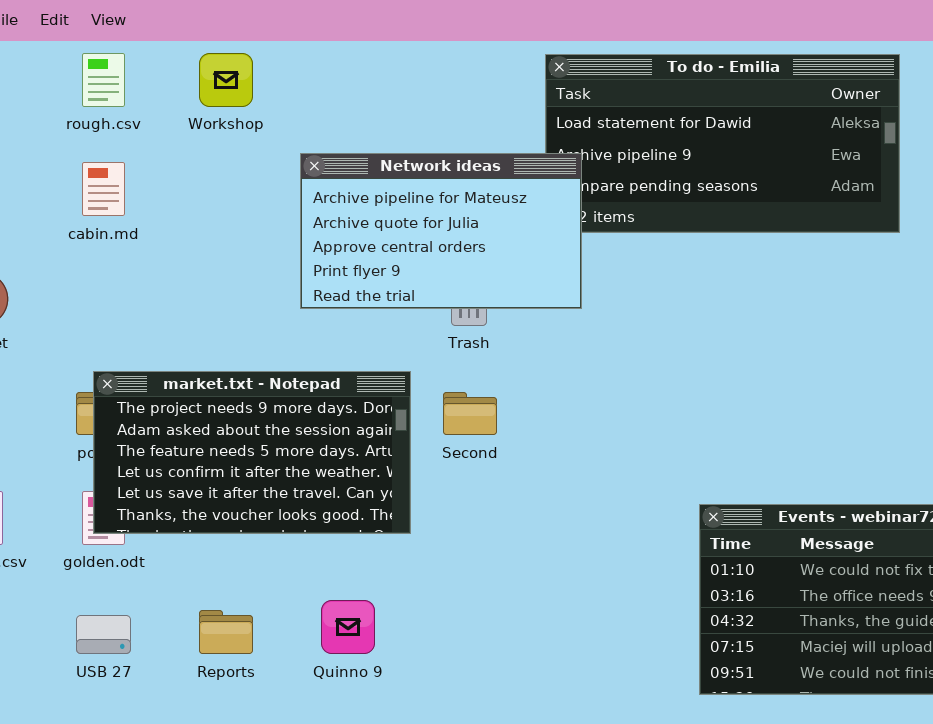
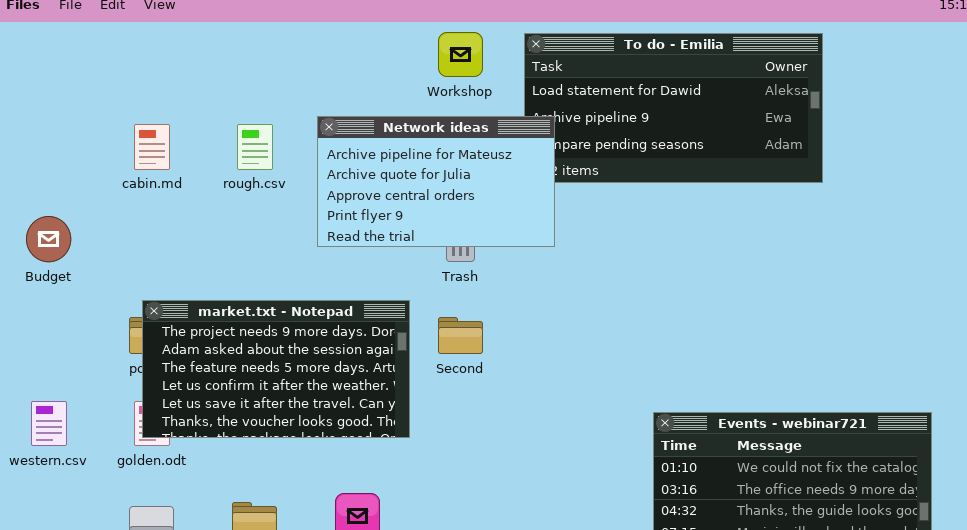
rough.csv: [82,53,125,107] -> [237,124,273,170], moved
Workshop: [199,53,253,107] -> [438,32,483,77], moved

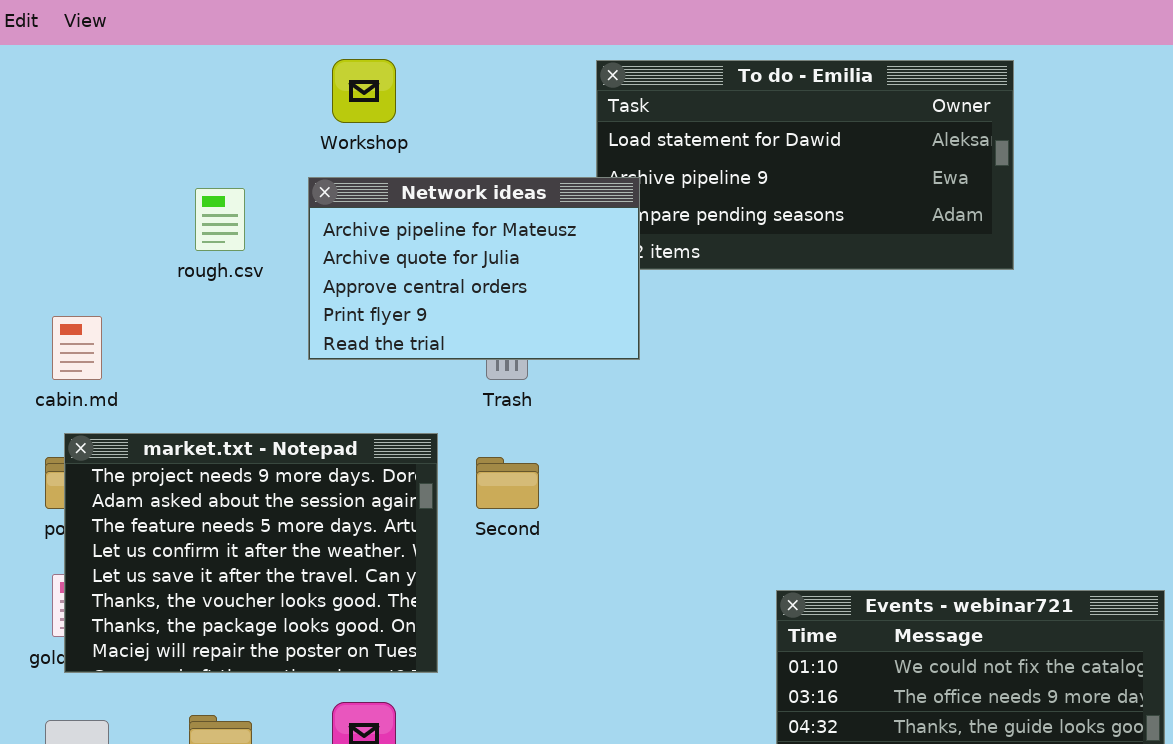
Workshop: [438,32,483,77] -> [332,59,396,123], moved
cabin.md: [134,124,170,170] -> [52,316,102,380], moved
market.txt - Notepad: [142,300,410,438] -> [64,433,438,673], resized

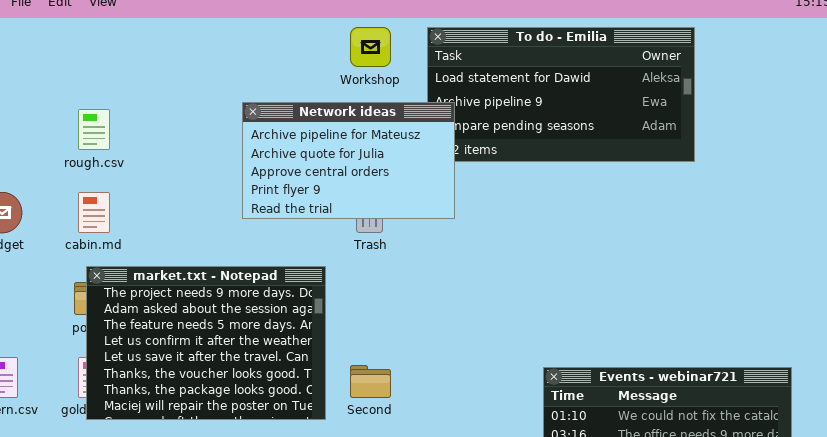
Workshop: [332,59,396,123] -> [350,27,391,67], moved
rough.csv: [195,188,245,251] -> [78,109,110,150], moved
Second: [476,457,539,509] -> [350,365,391,398], moved

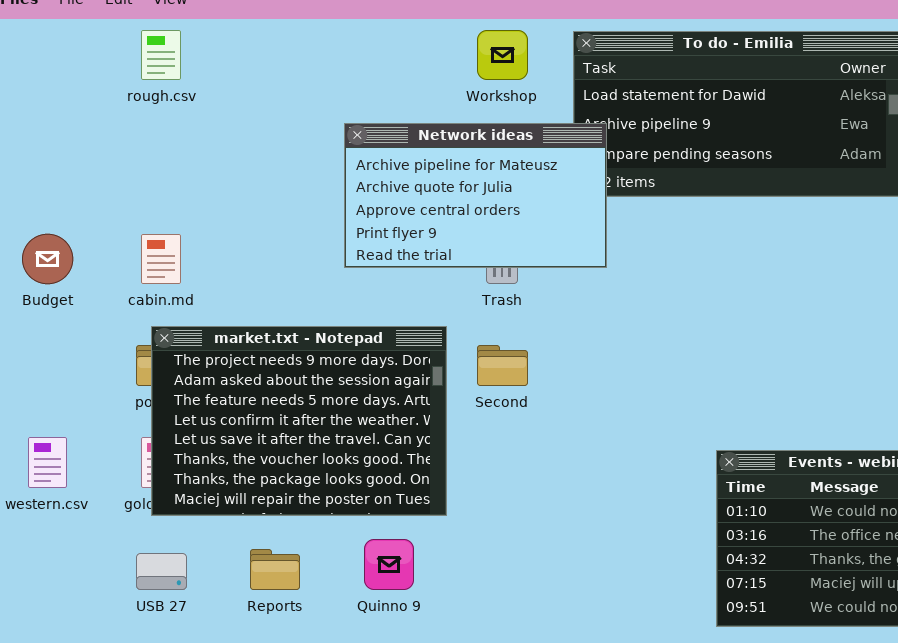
rough.csv: [78,109,110,150] -> [141,30,181,80], moved
Second: [350,365,391,398] -> [477,345,528,386], moved

